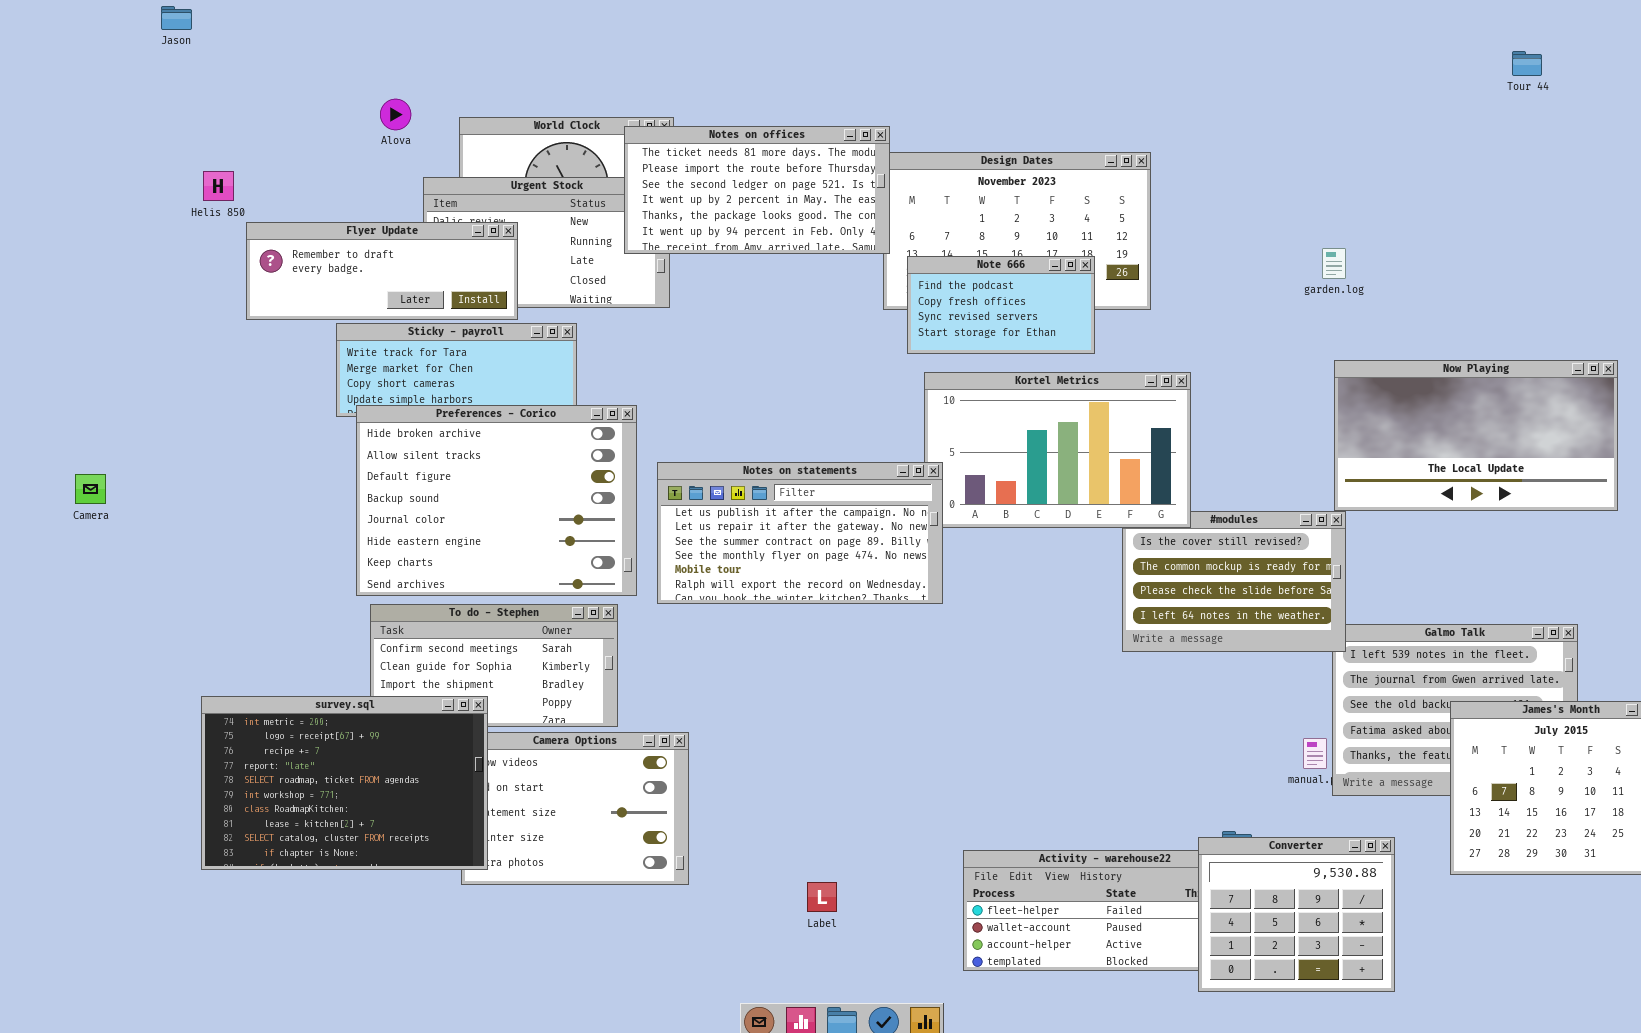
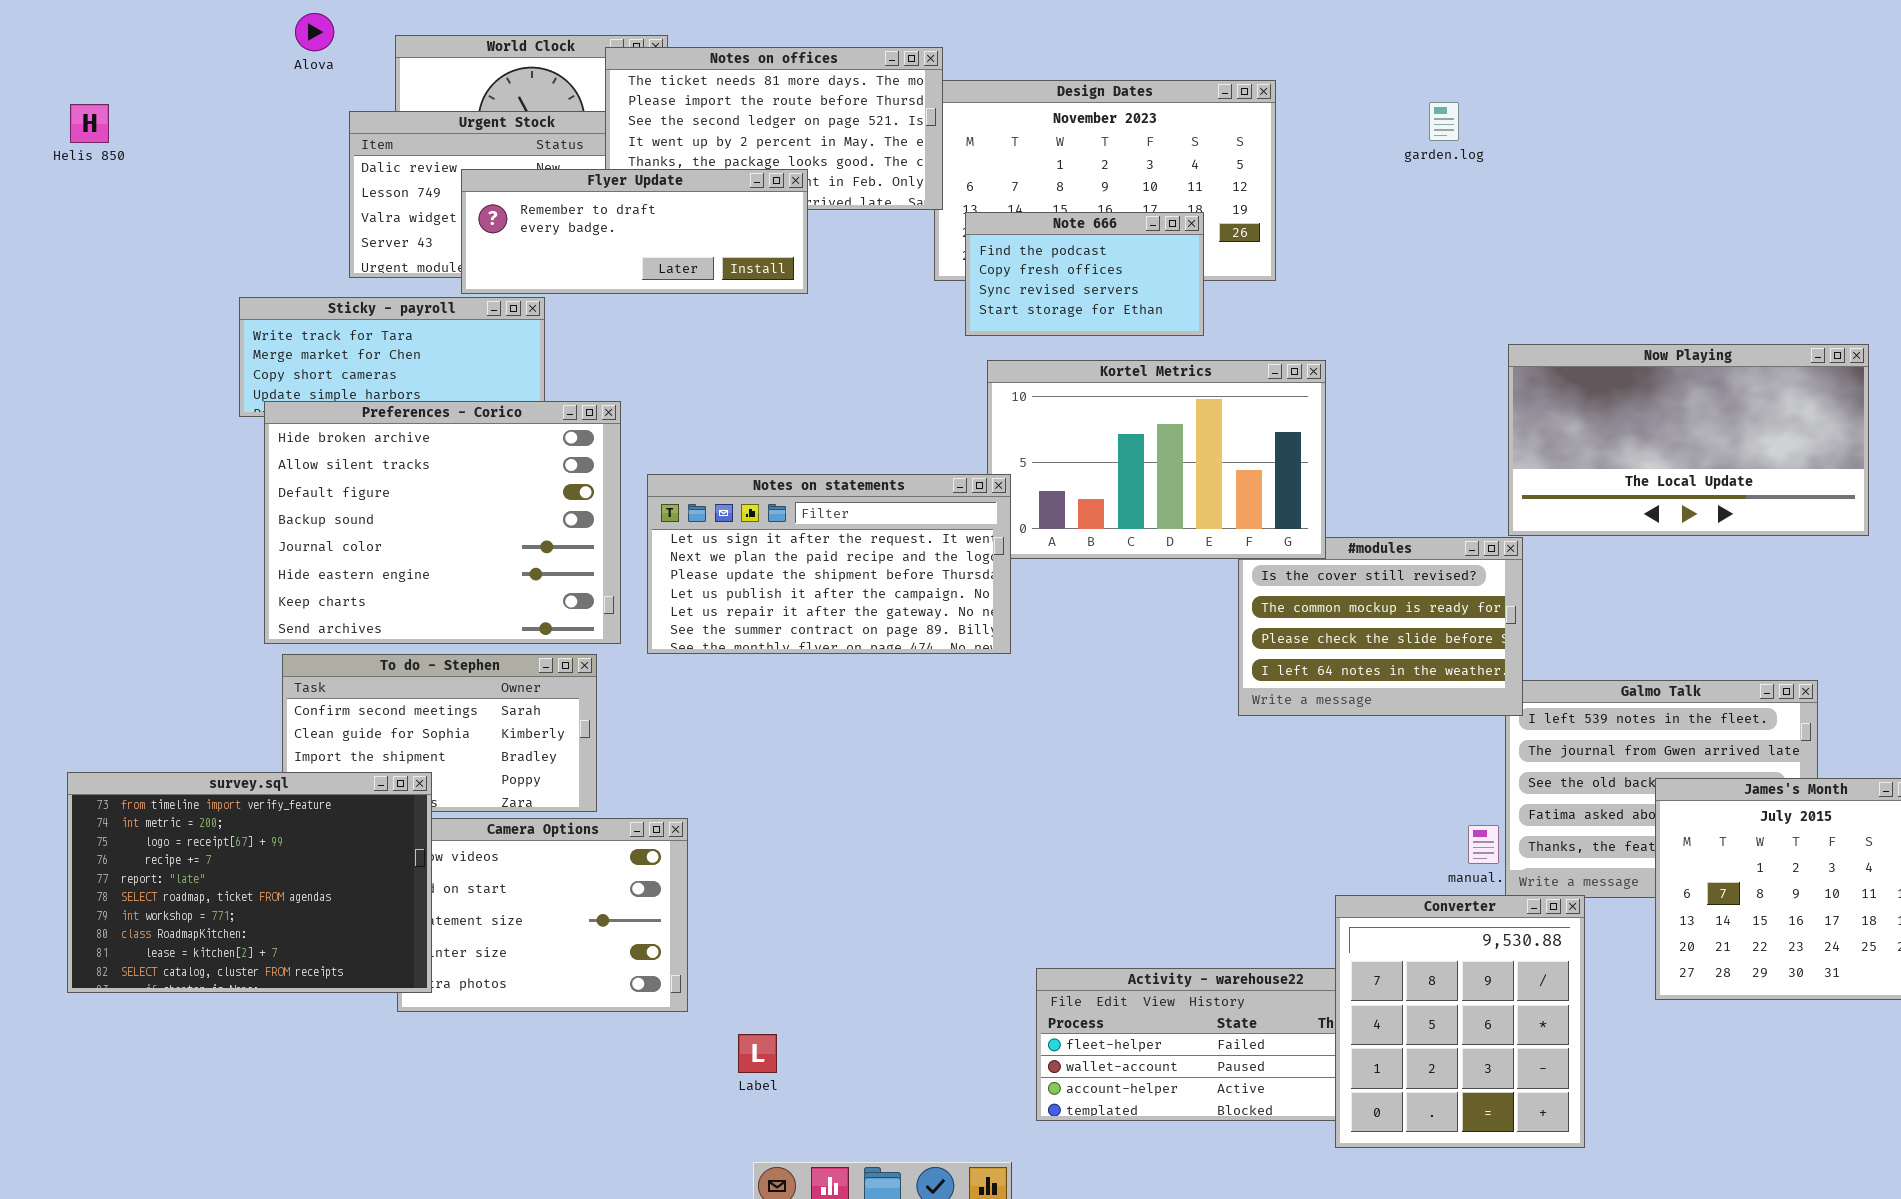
Flyer Update: [246,222,518,320] -> [461,169,808,294], moved
garden.log: [1322,248,1346,279] -> [1429,102,1459,141], moved
Notes on statements: [657,462,943,604] -> [647,474,1011,654], scrolled up 3 rows
survey.sql: [201,696,488,870] -> [67,772,432,993], scrolled up 1 row
Converter: [1198,837,1395,992] -> [1335,895,1585,1148], resized
Label: [807,882,837,912] -> [738,1034,777,1073], moved

